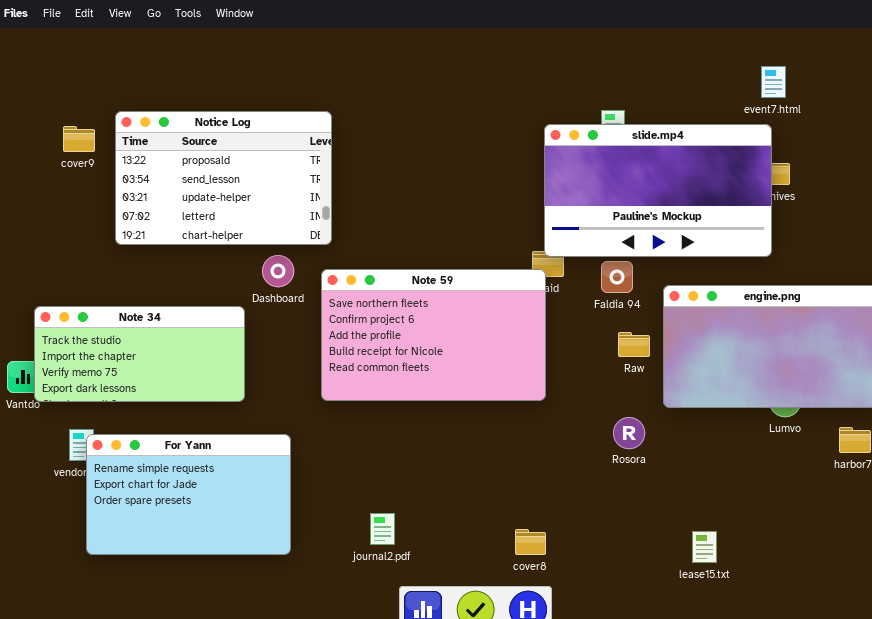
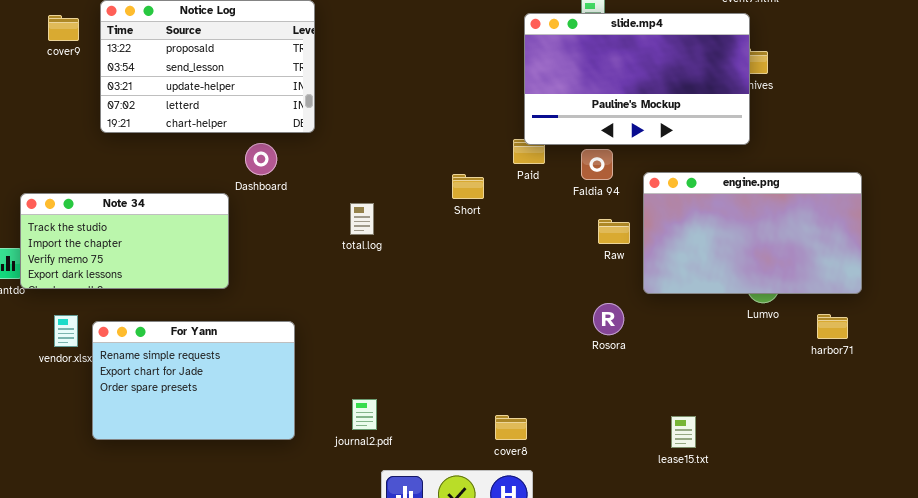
Note 59: [321,269,546,401] -> none, closed
For Yann: [86,434,291,555] -> [92,321,295,440], moved

